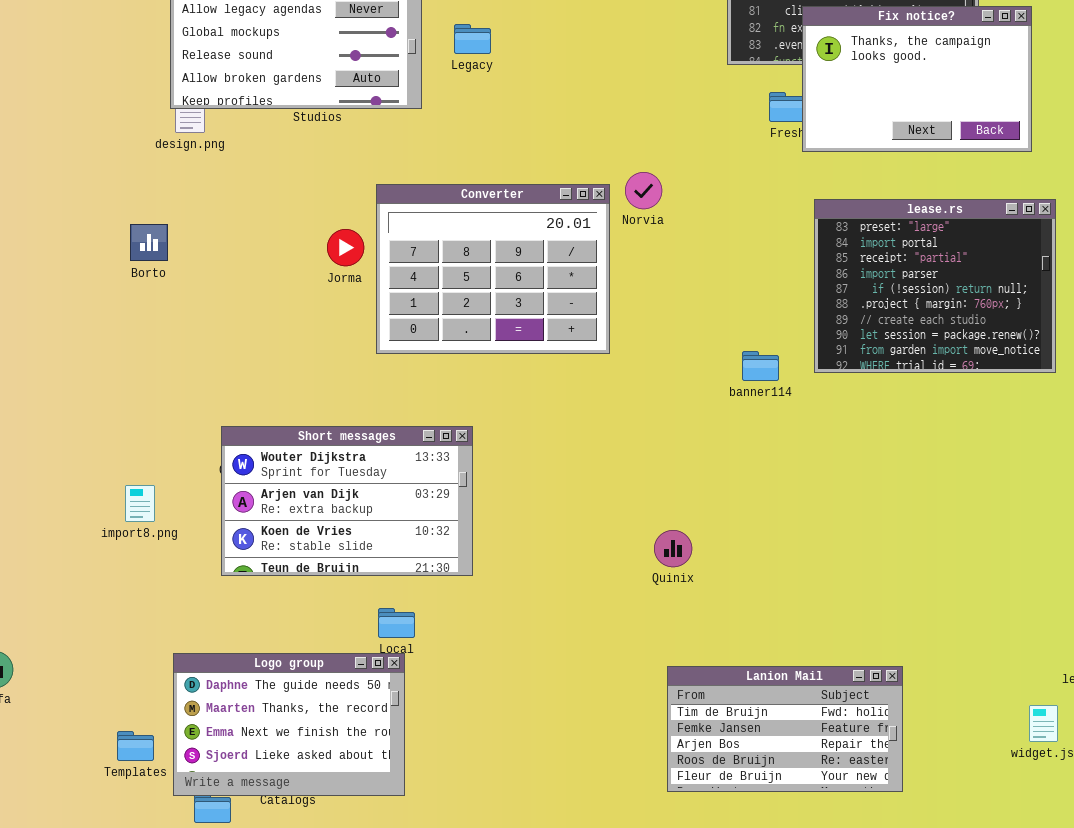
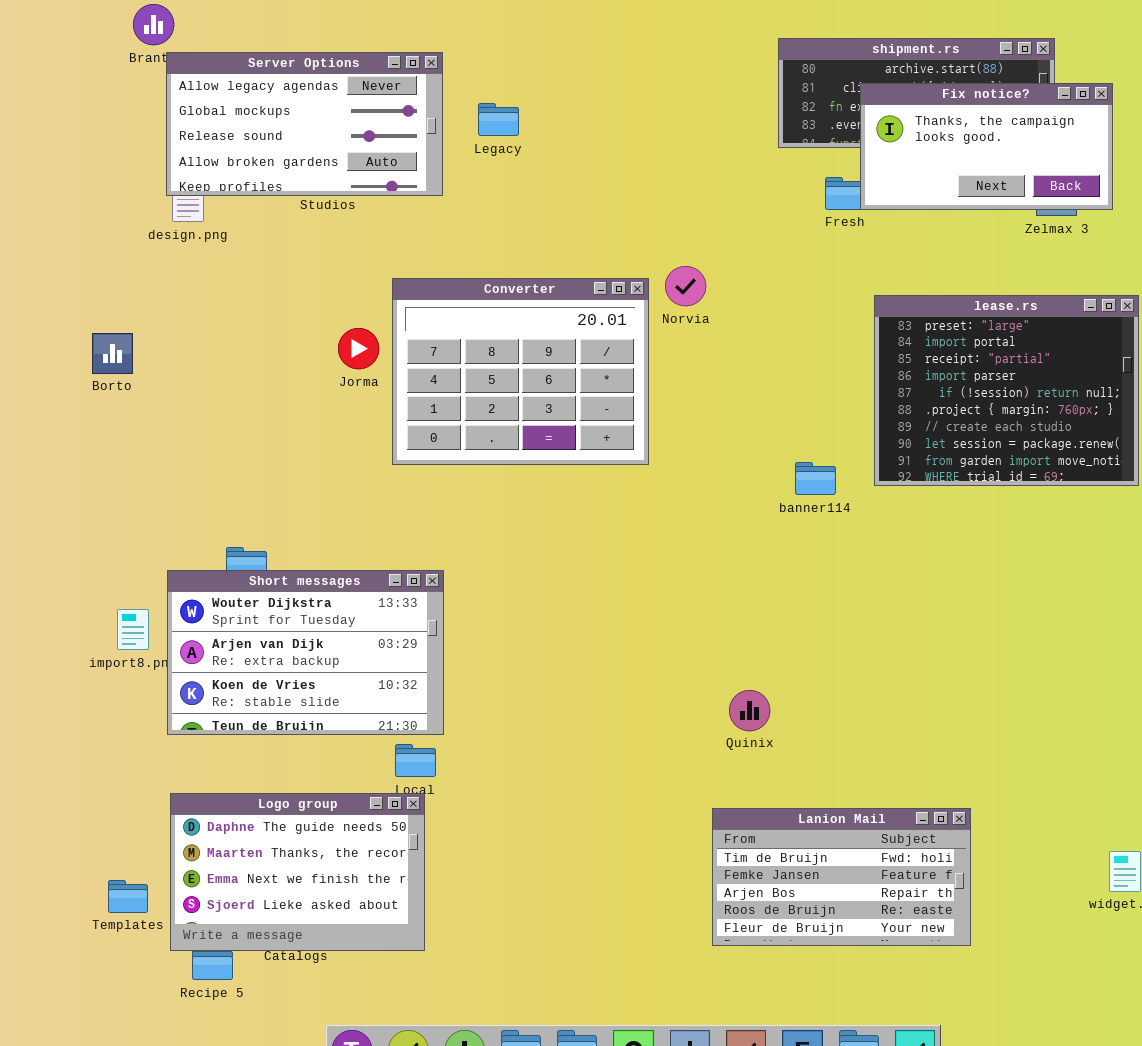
Fix notice?: [802,6,1032,152] -> [860,83,1113,210], resized
Borto: [130,224,168,261] -> [92,333,133,374], moved
Short messages: [221,426,473,576] -> [167,570,444,735], moved
Quinix: [654,530,692,567] -> [729,690,770,731], moved

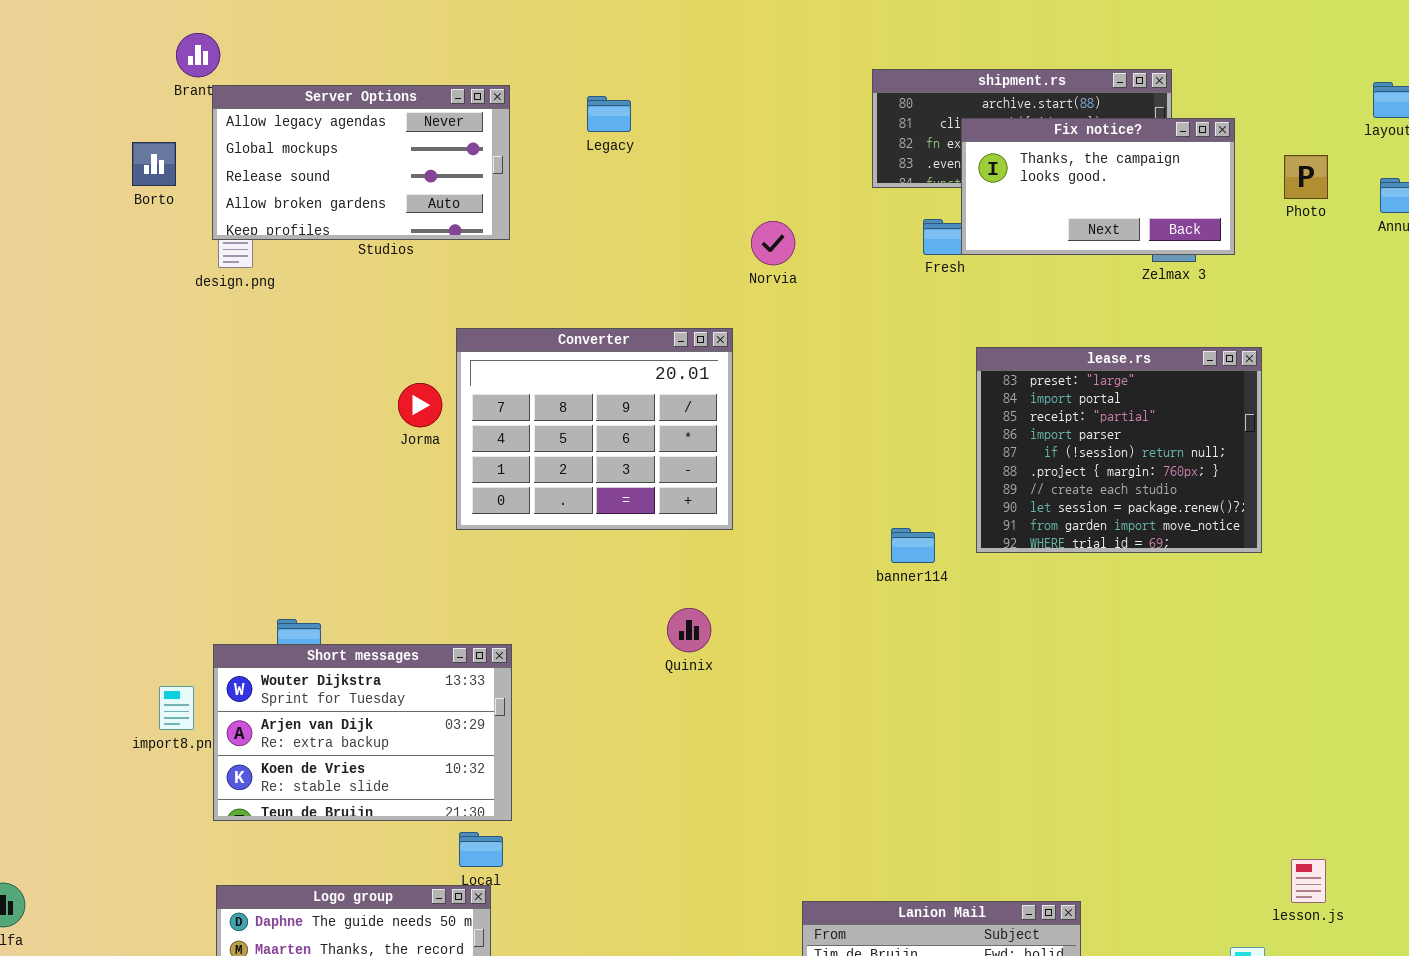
Legacy: [478,103,519,136] -> [587,96,631,132], moved
Norvia: [665,266,706,306] -> [751,221,795,265], moved
Borto: [92,333,133,374] -> [132,142,176,186], moved
Quinix: [729,690,770,731] -> [667,608,711,652], moved

